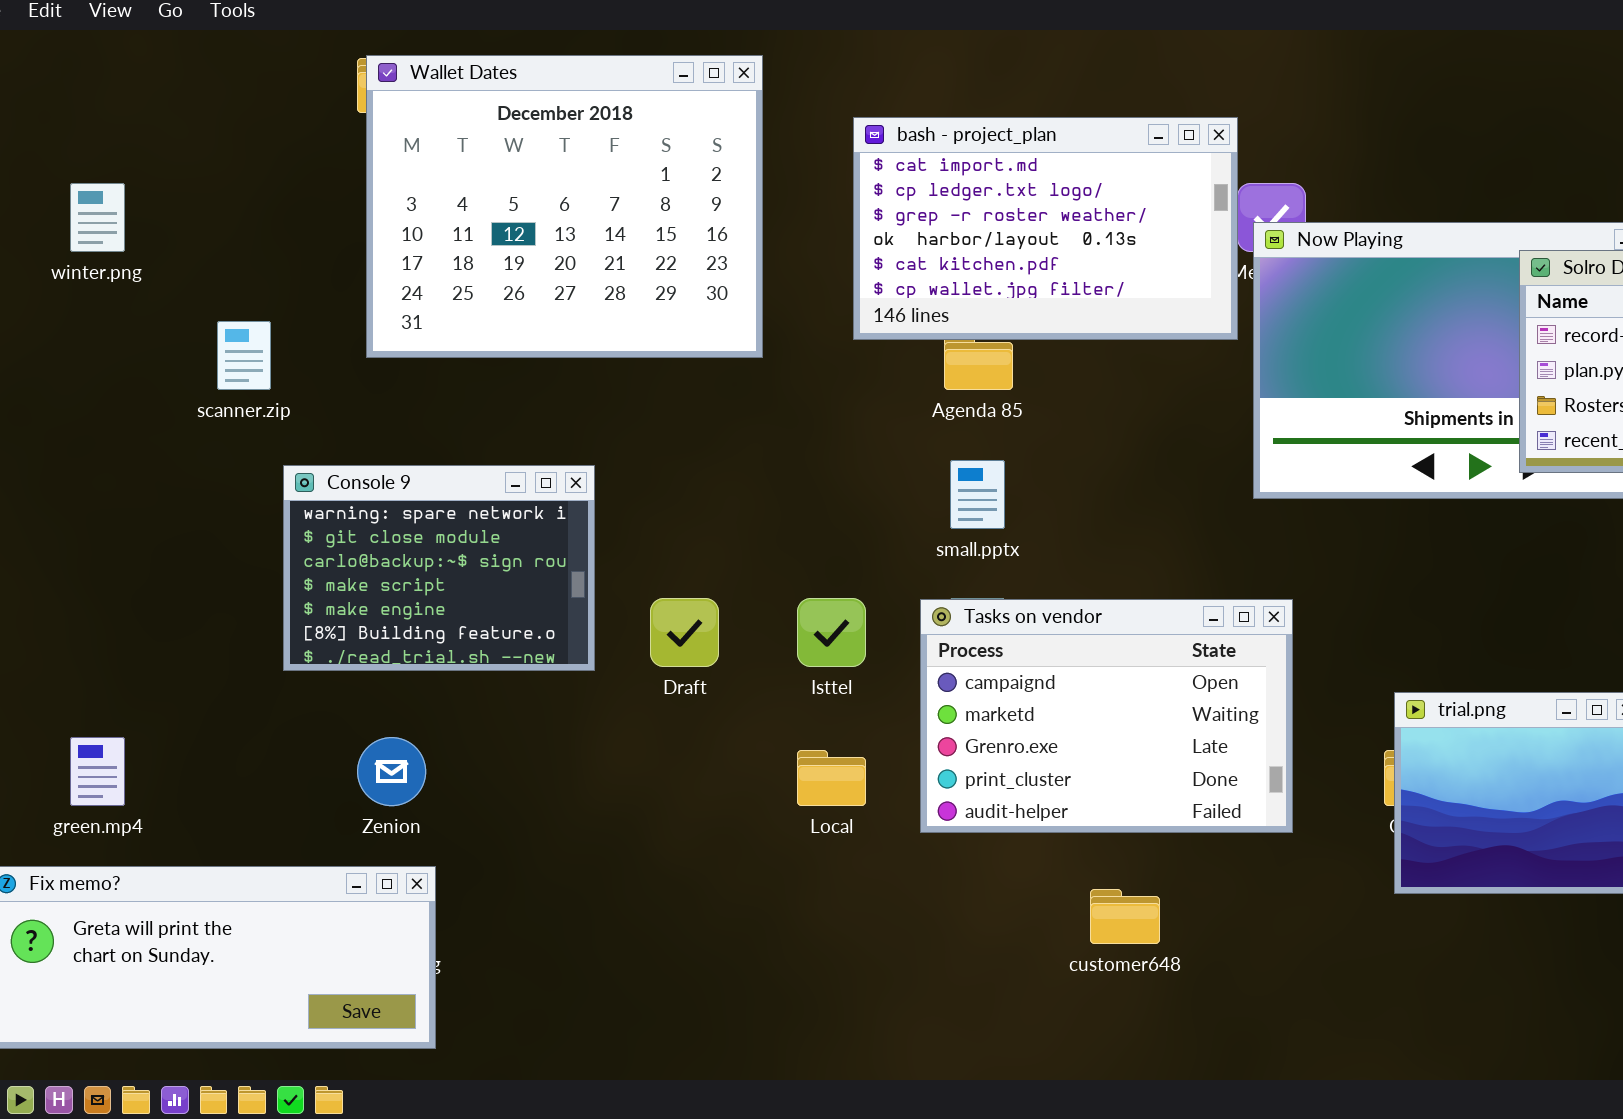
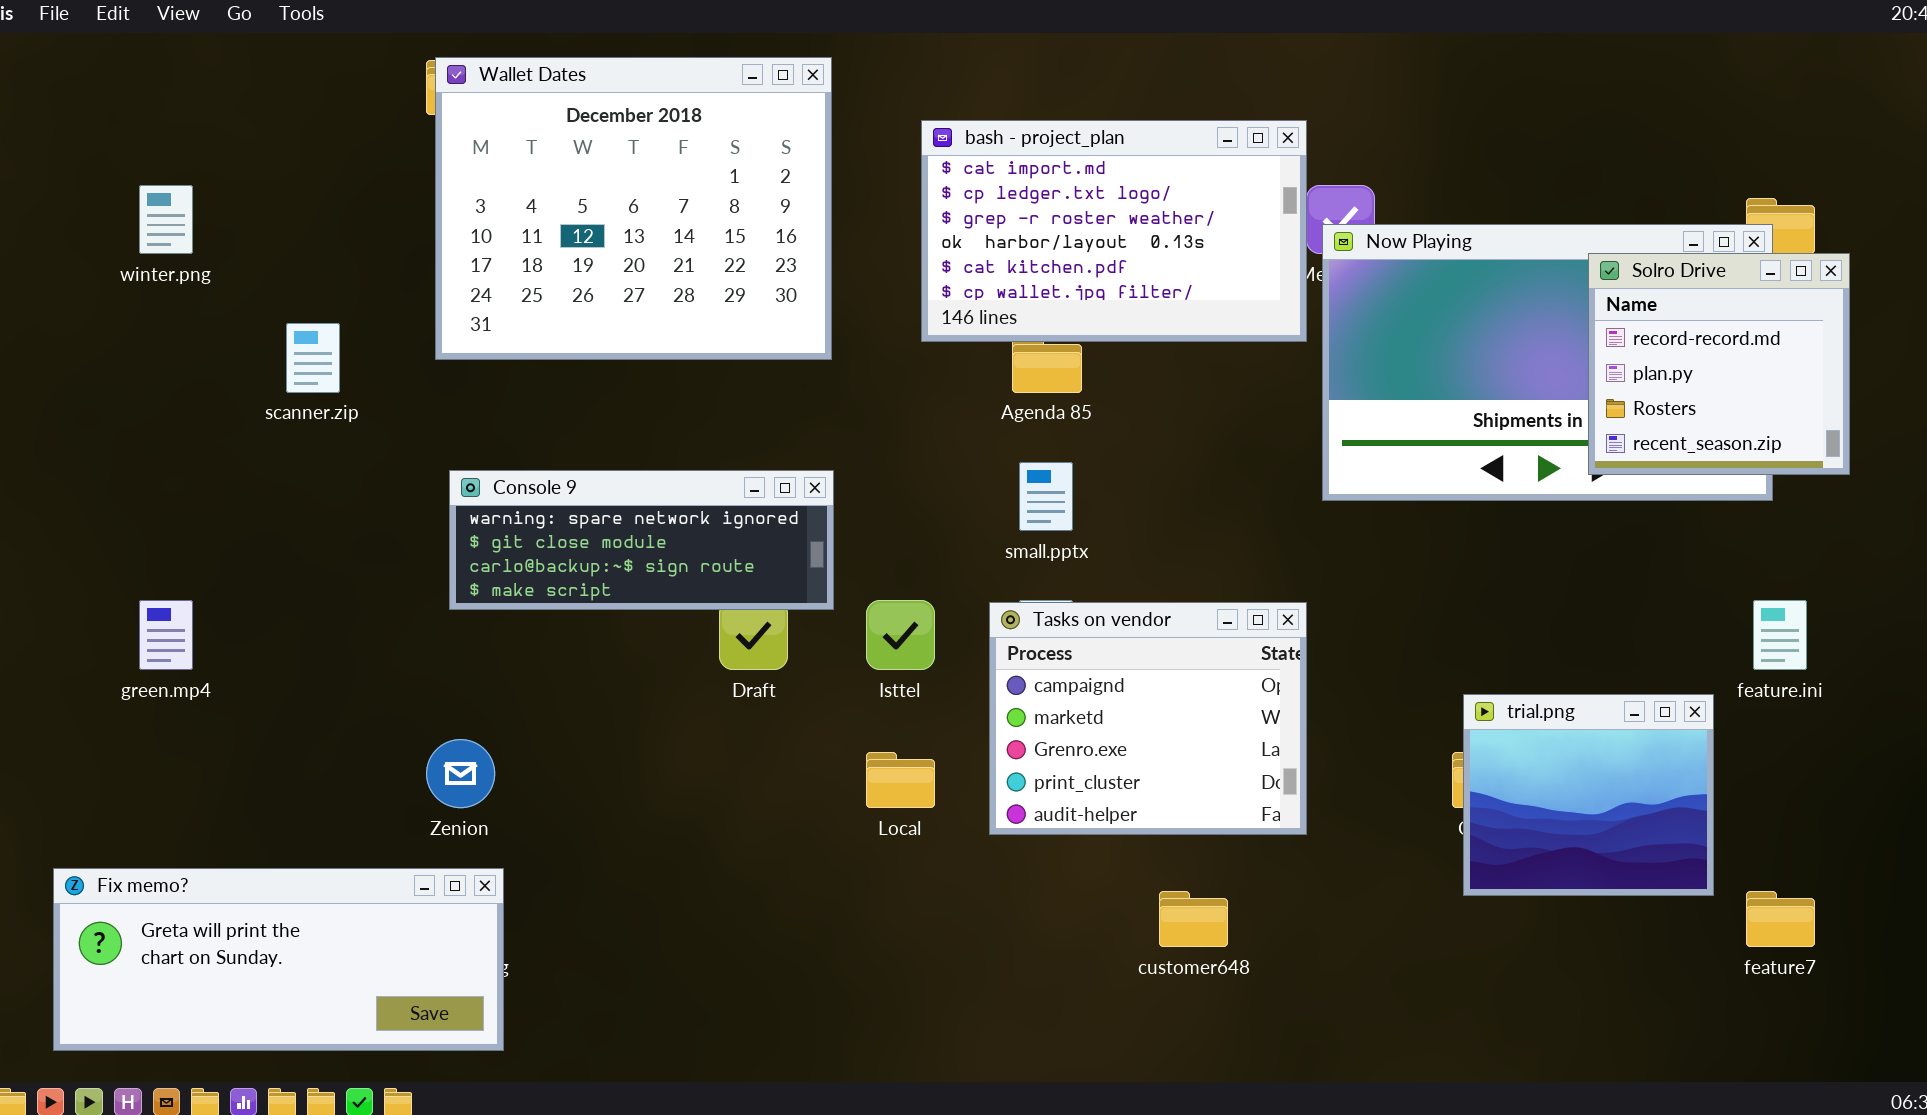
Console 9: [283,465,595,671] -> [449,470,834,610], moved, resized
Tasks on vendor: [920,599,1293,833] -> [989,602,1307,835], resized
green.mp4: [70,737,125,806] -> [139,600,193,670], moved

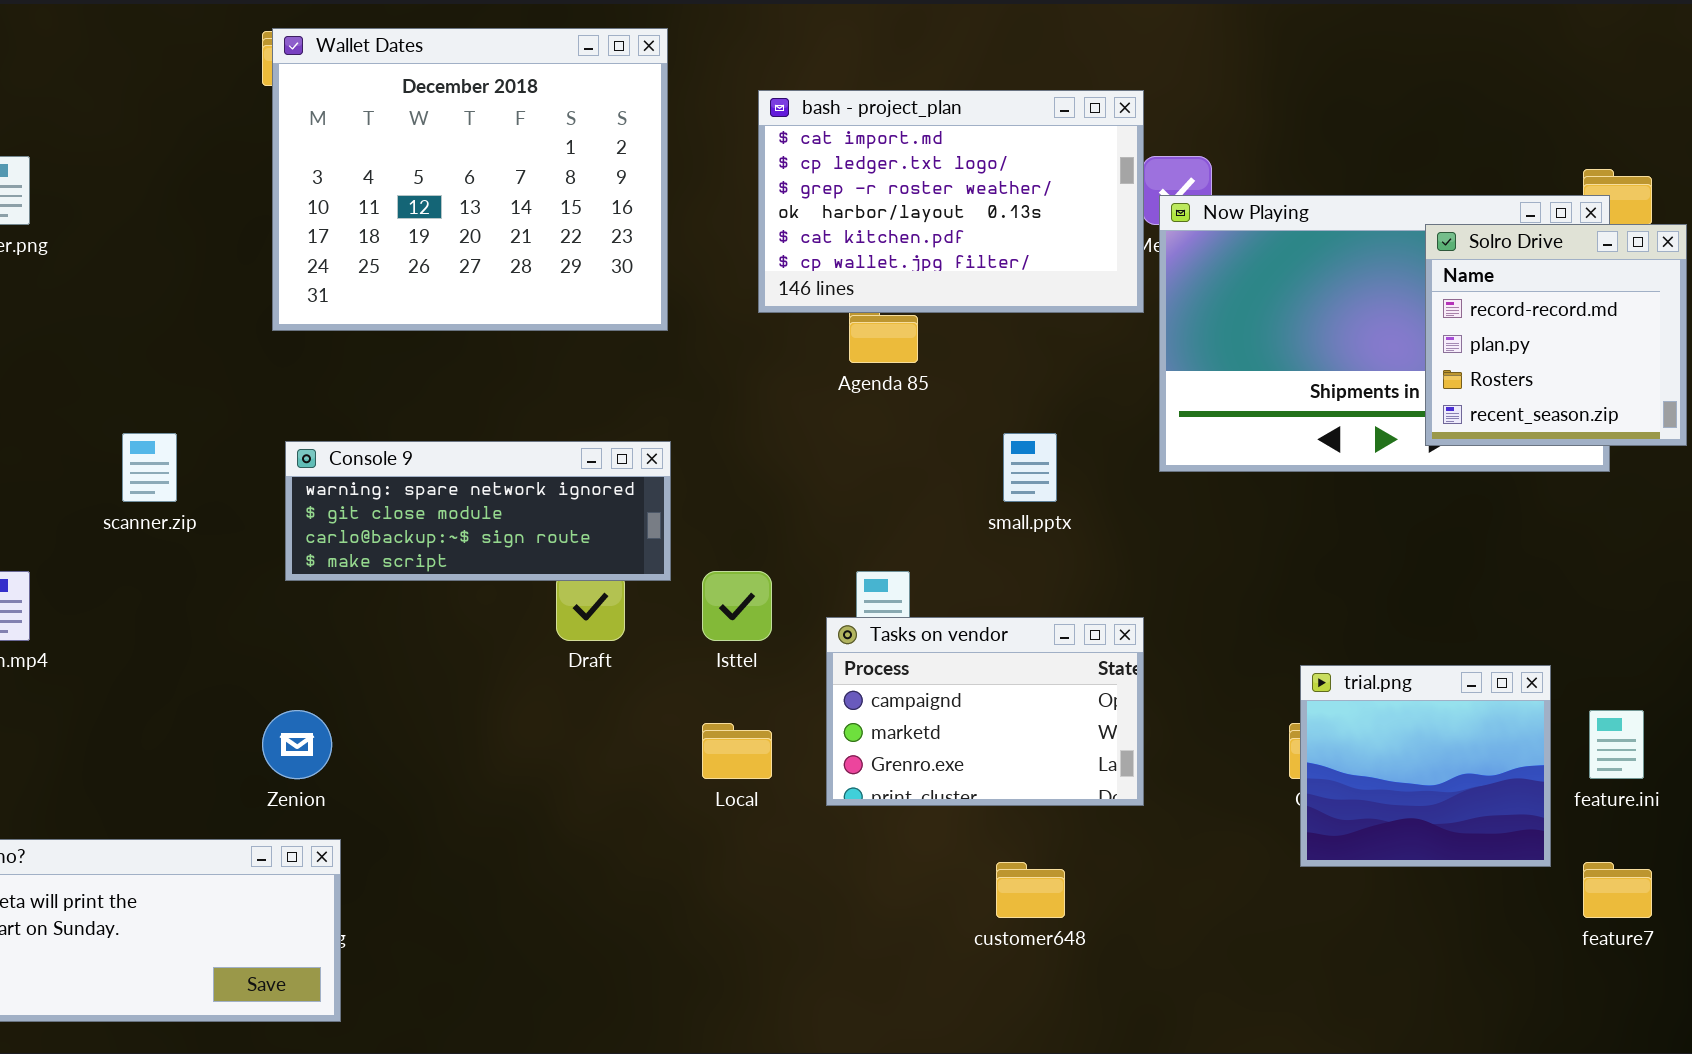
scanner.zip: [286,323,340,393] -> [122,433,177,502], moved
small.pptx: [1019,462,1073,531] -> [1003,433,1057,502], moved
feature.ini: [1753,600,1807,670] -> [1589,710,1644,779], moved
Tasks on vendor: [989,602,1307,835] -> [826,617,1144,806], resized

